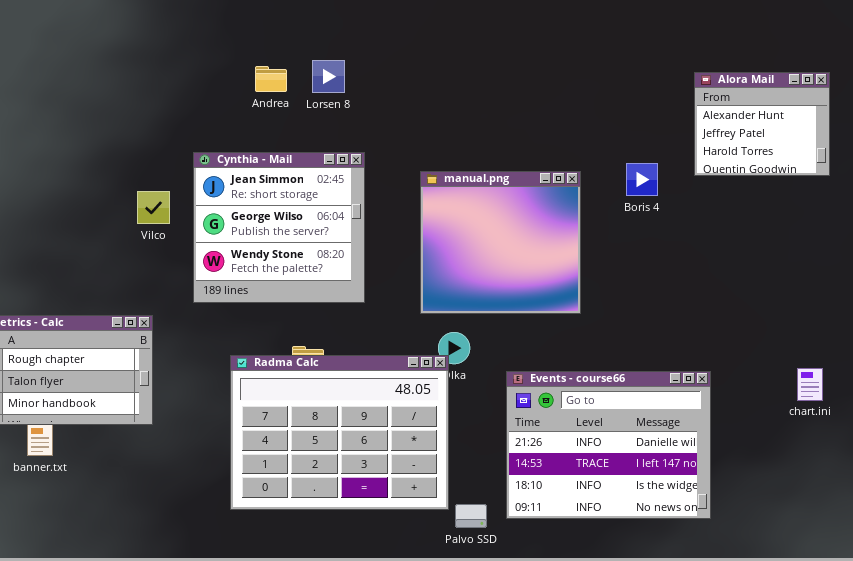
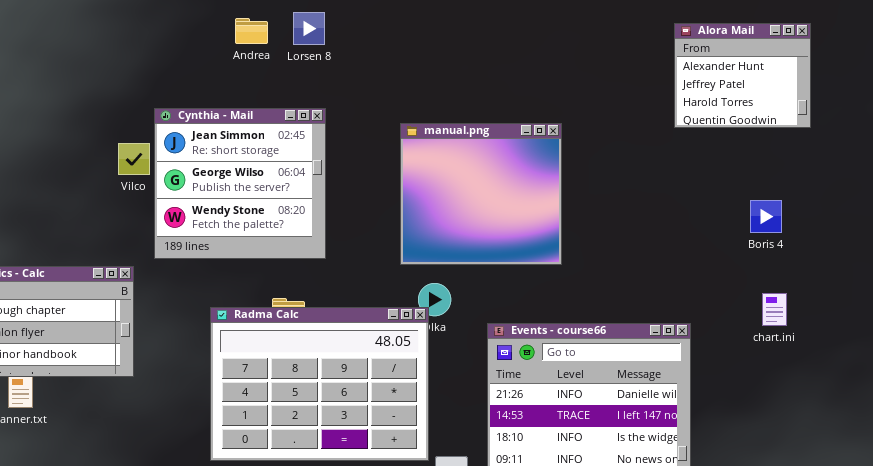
Cynthia - Mail: [193,152,365,303] -> [154,108,326,259], moved
Boris 4: [626,163,658,196] -> [750,200,782,233], moved
chart.ini: [797,368,823,401] -> [762,293,787,326], moved

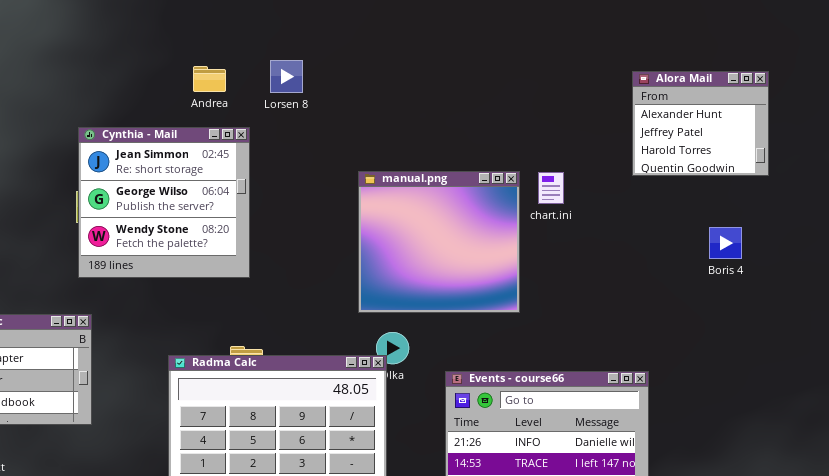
Lorsen 8: [293,12,325,45] -> [270,60,303,93], moved
Cynthia - Mail: [154,108,326,259] -> [78,127,250,278], moved
Boris 4: [750,200,782,233] -> [709,227,742,259], moved
chart.ini: [762,293,787,326] -> [538,172,564,204], moved

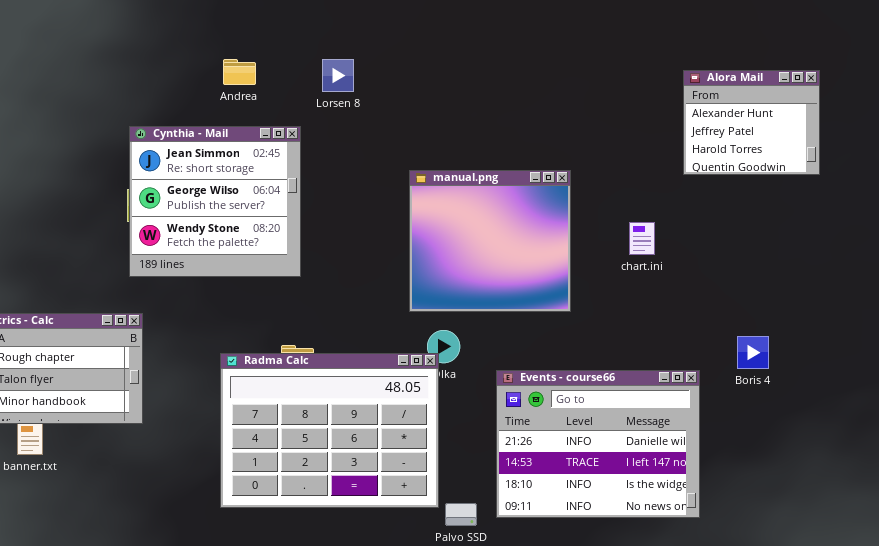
Andrea: [193,66,226,92] -> [223,59,256,85], moved
chart.ini: [538,172,564,204] -> [629,222,655,255], moved
Boris 4: [709,227,742,259] -> [737,336,769,369], moved

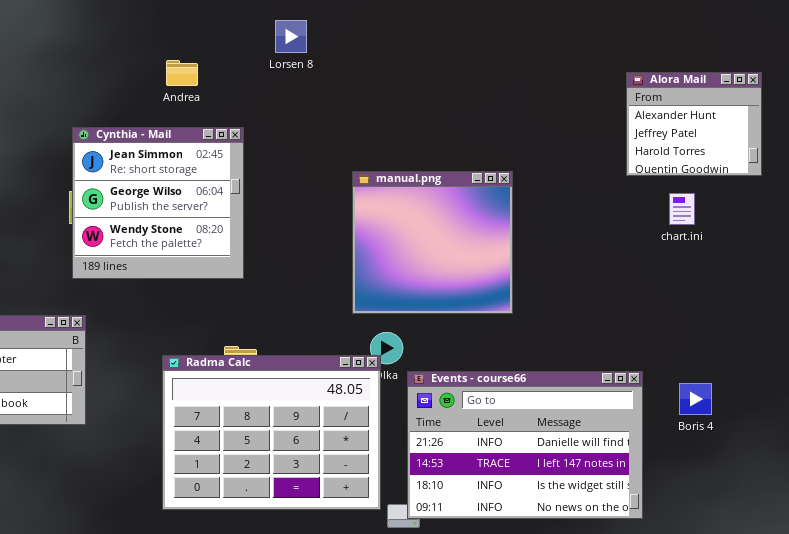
Lorsen 8: [322,59,354,92] -> [275,20,307,53], moved
chart.ini: [629,222,655,255] -> [669,193,695,225], moved
Boris 4: [737,336,769,369] -> [679,383,712,415], moved
Events - course66: [496,370,700,518] -> [407,371,643,519], resized

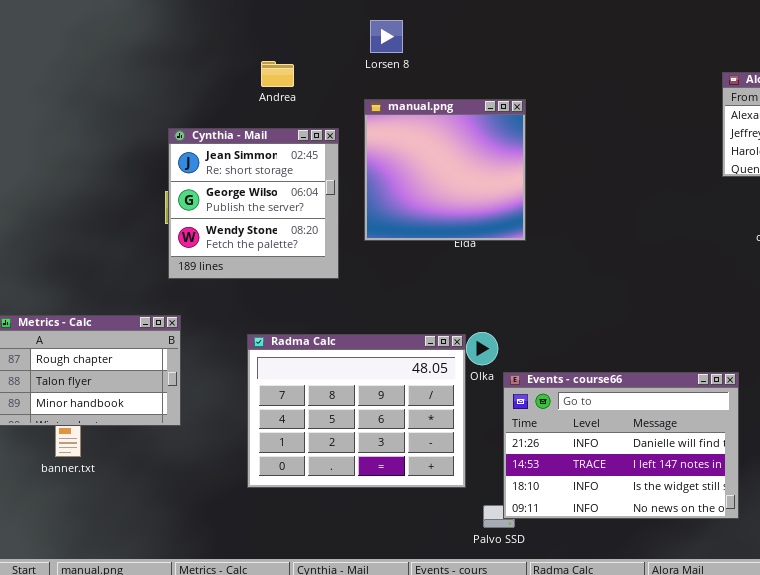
manual.png: [352,171,513,314] -> [364,99,526,241], moved
Radma Calc: [162,355,381,510] -> [247,334,466,488], moved

